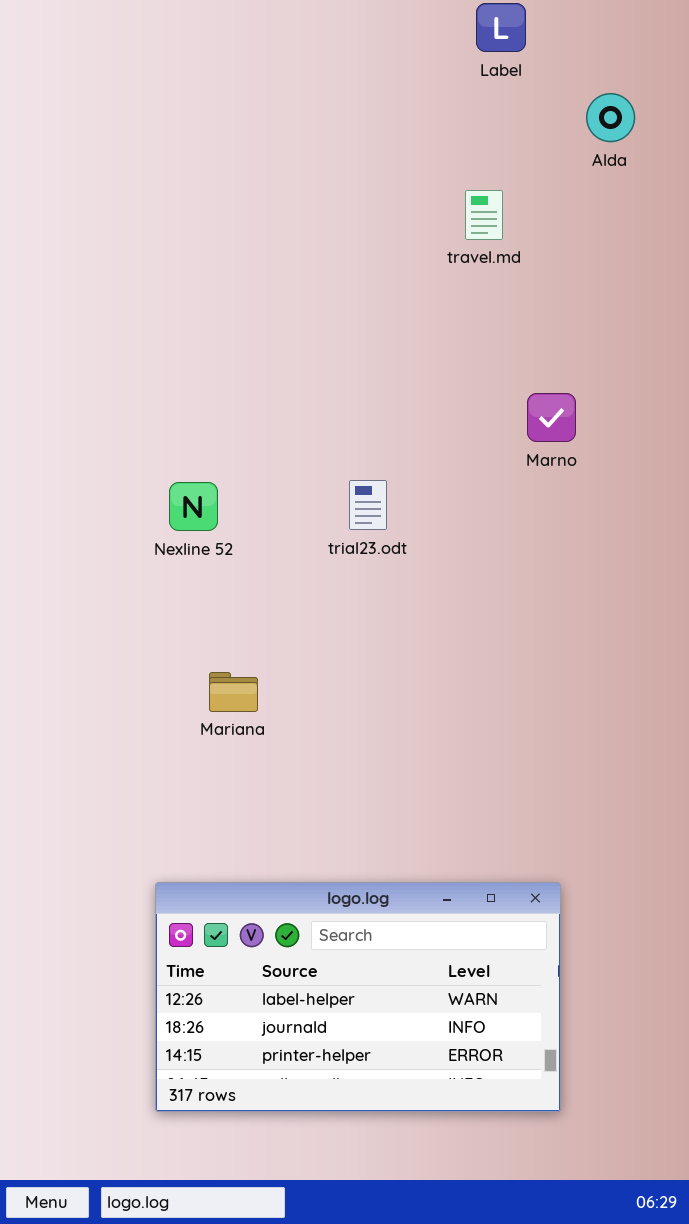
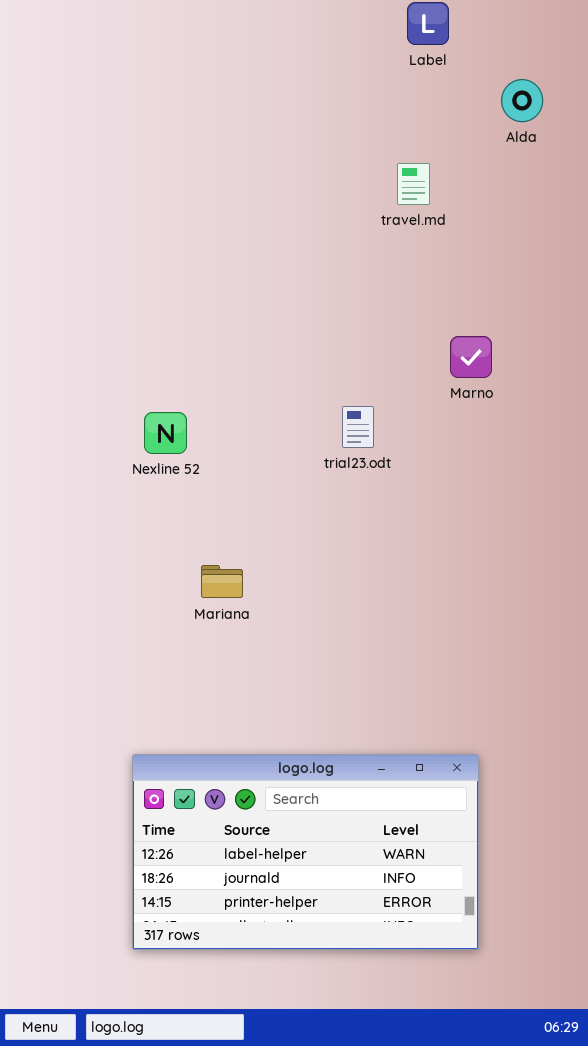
trial23.odt: [349,480,387,530] -> [342,406,374,448], moved
Mariana: [209,672,258,712] -> [201,565,243,598], moved

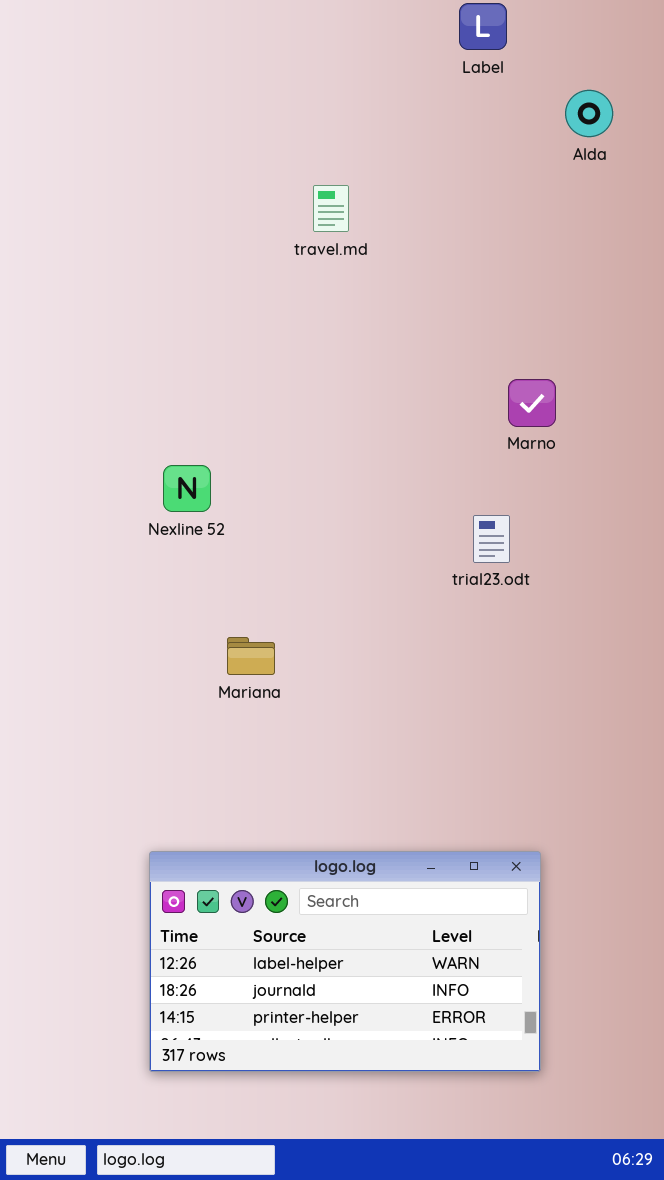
travel.md: [397,163,430,205] -> [313,185,349,232], moved
trial23.odt: [342,406,374,448] -> [473,515,510,563], moved

